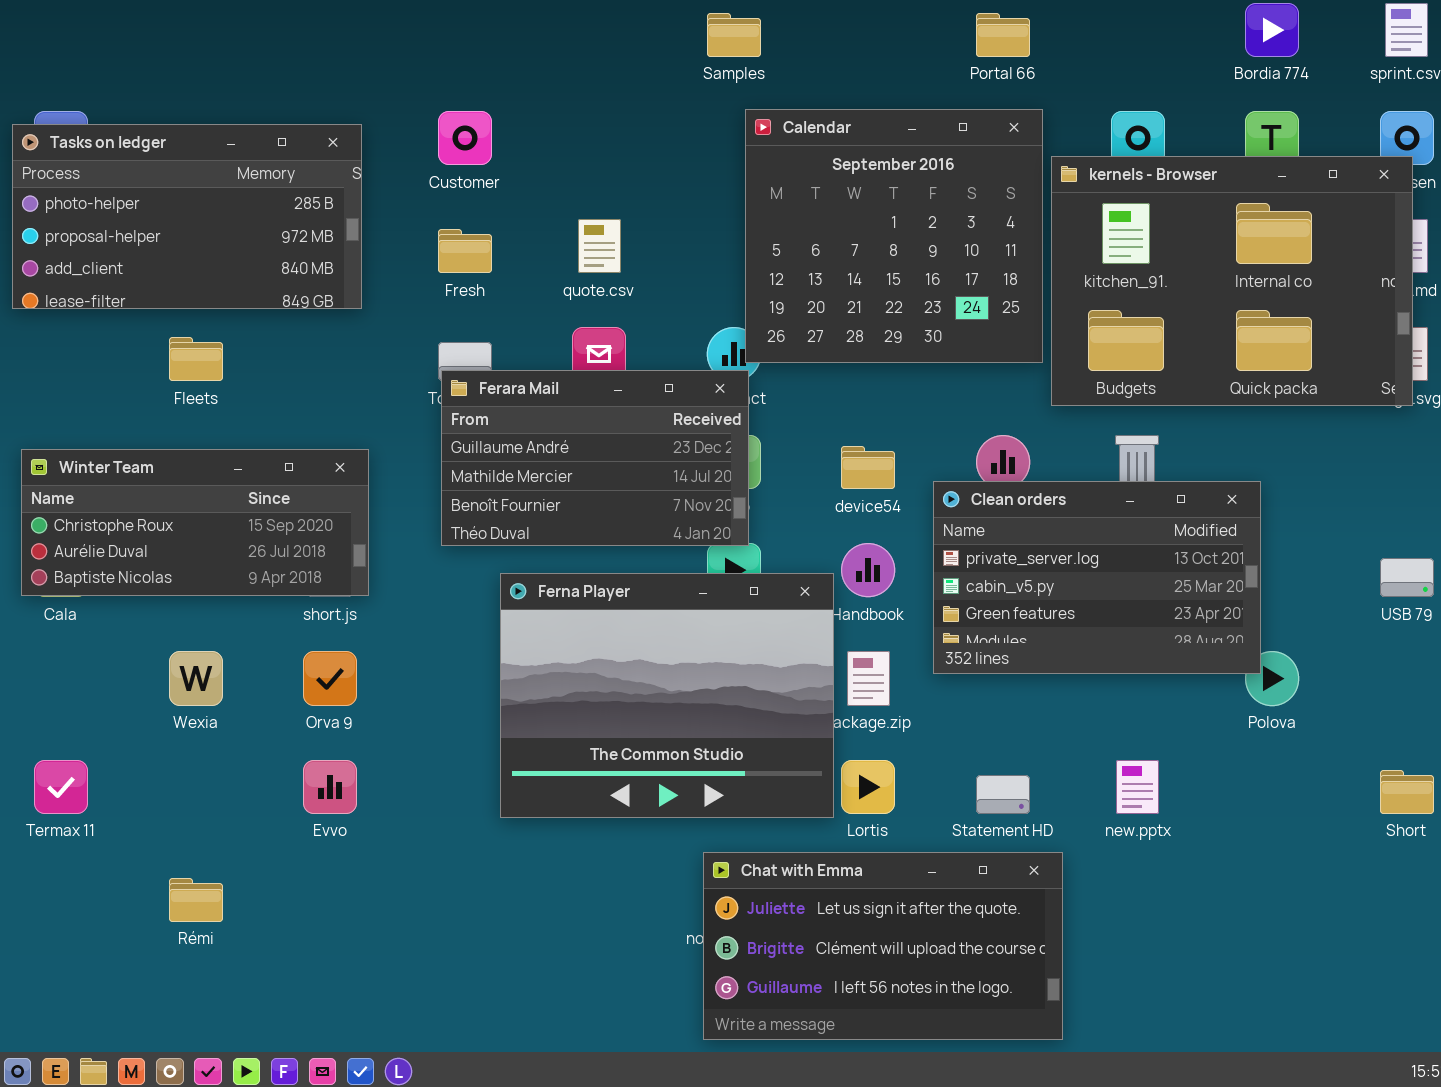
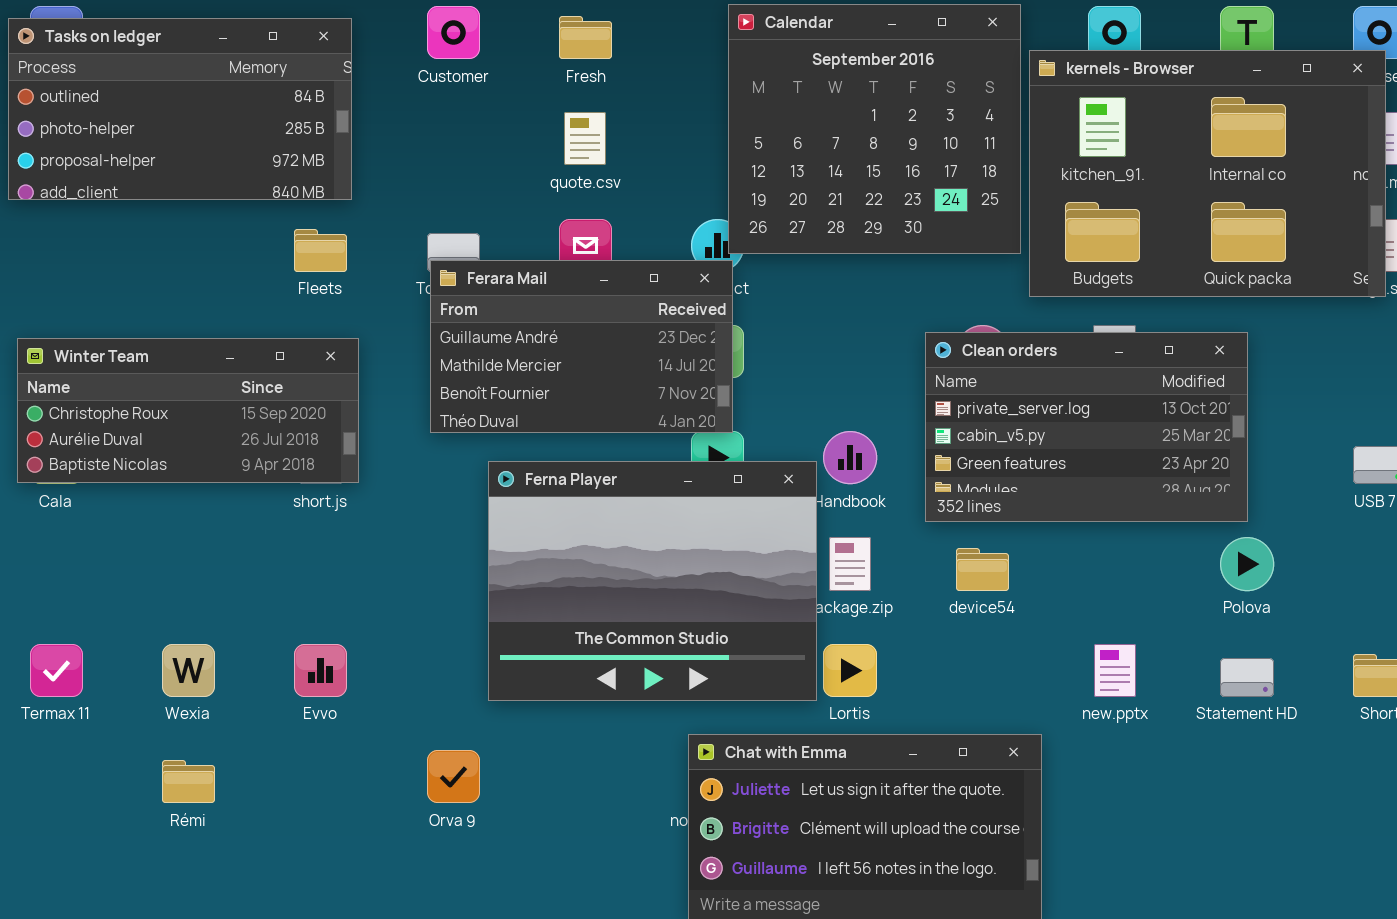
Tasks on ledger: [12,124,362,309] -> [8,18,352,200], scrolled up 1 row
Fresh: [438,229,492,273] -> [559,16,612,59], moved
Fleets: [169,337,223,381] -> [294,229,347,272], moved
device54: [841,446,895,489] -> [956,548,1009,591], moved
Clean orders: [933,481,1261,674] -> [925,332,1248,522], moved
Wexia: [169,651,223,706] -> [162,644,215,697], moved
Orva 9: [303,651,357,706] -> [427,750,480,803], moved
Statement HD: [976,775,1030,814] -> [1220,658,1274,697], moved

